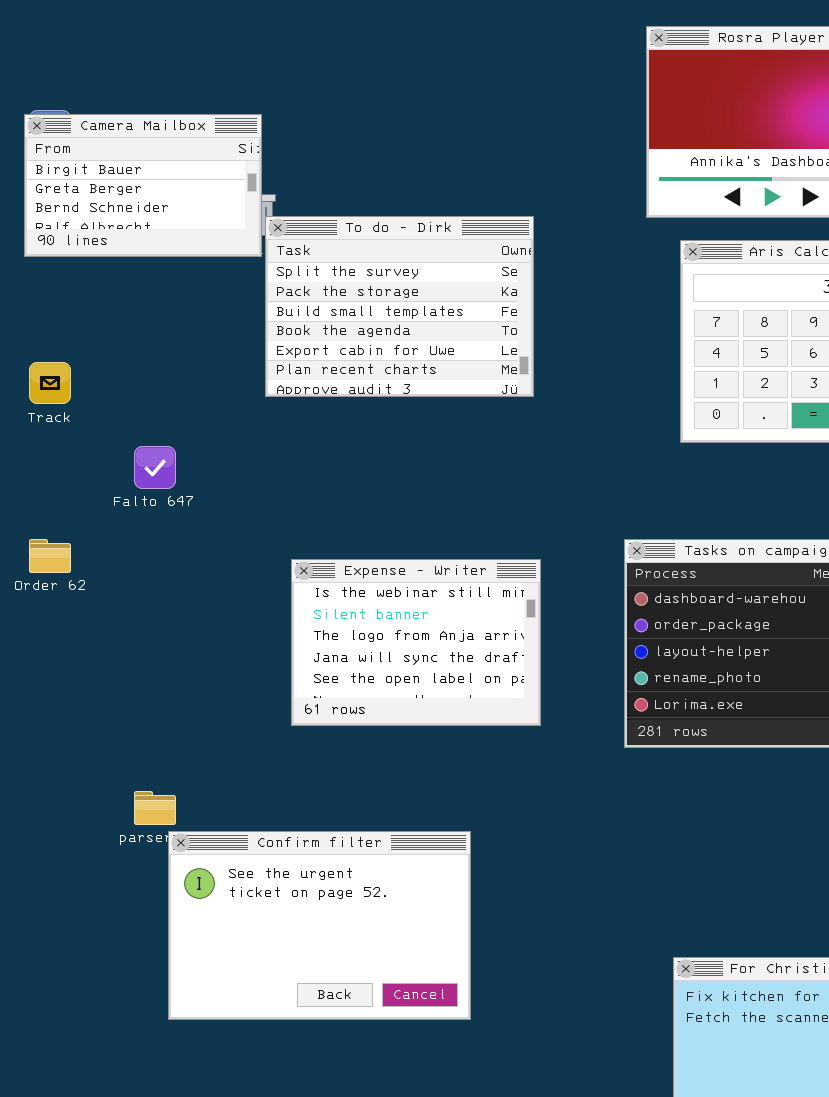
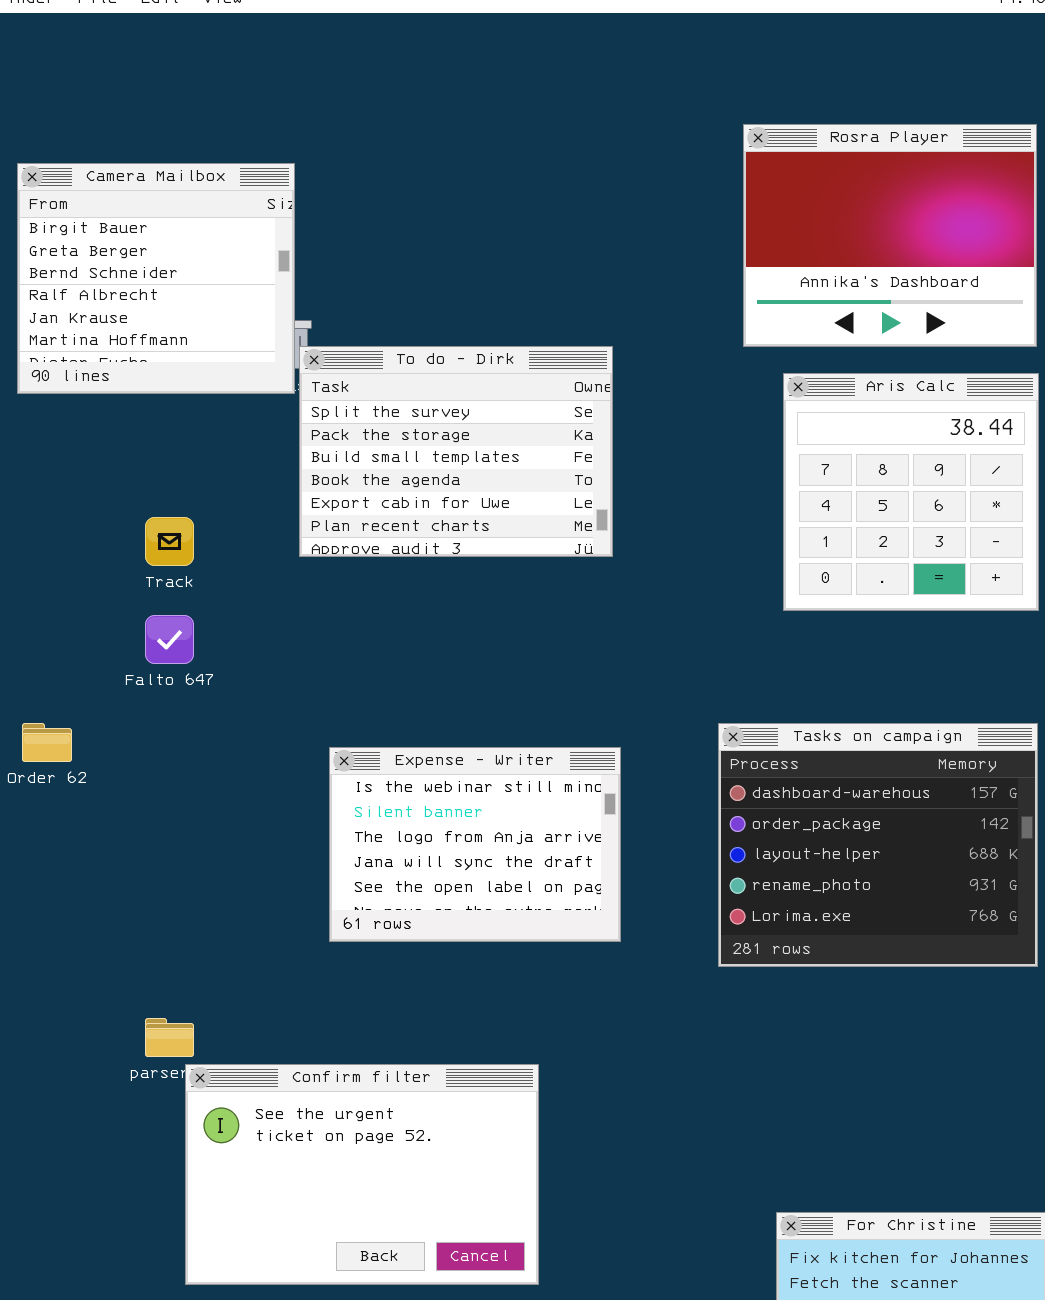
Camera Mailbox: [24,114,262,257] -> [17,163,295,394], resized
Track: [29,362,71,404] -> [145,517,194,566], moved

